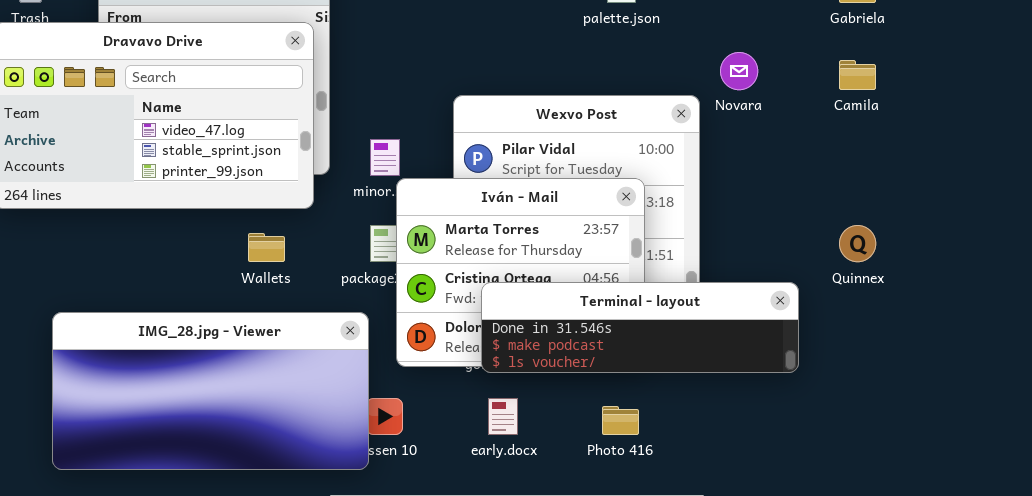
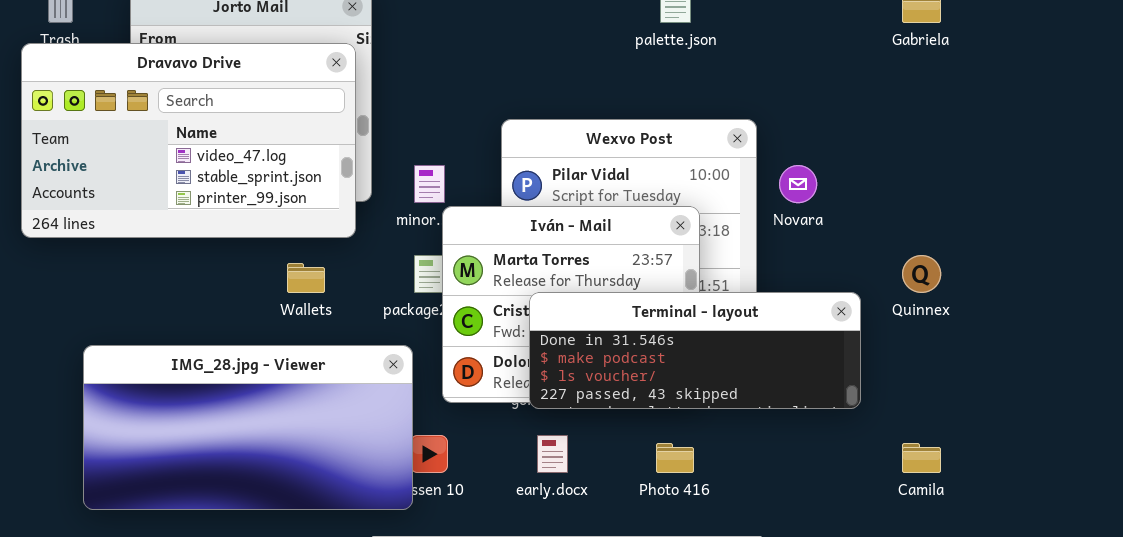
Novara: [720,52,758,90] -> [779,165,817,203], moved
Camila: [839,60,876,90] -> [902,443,941,473], moved
Terminal - layout: [481,282,799,373] -> [529,292,861,409], resized

